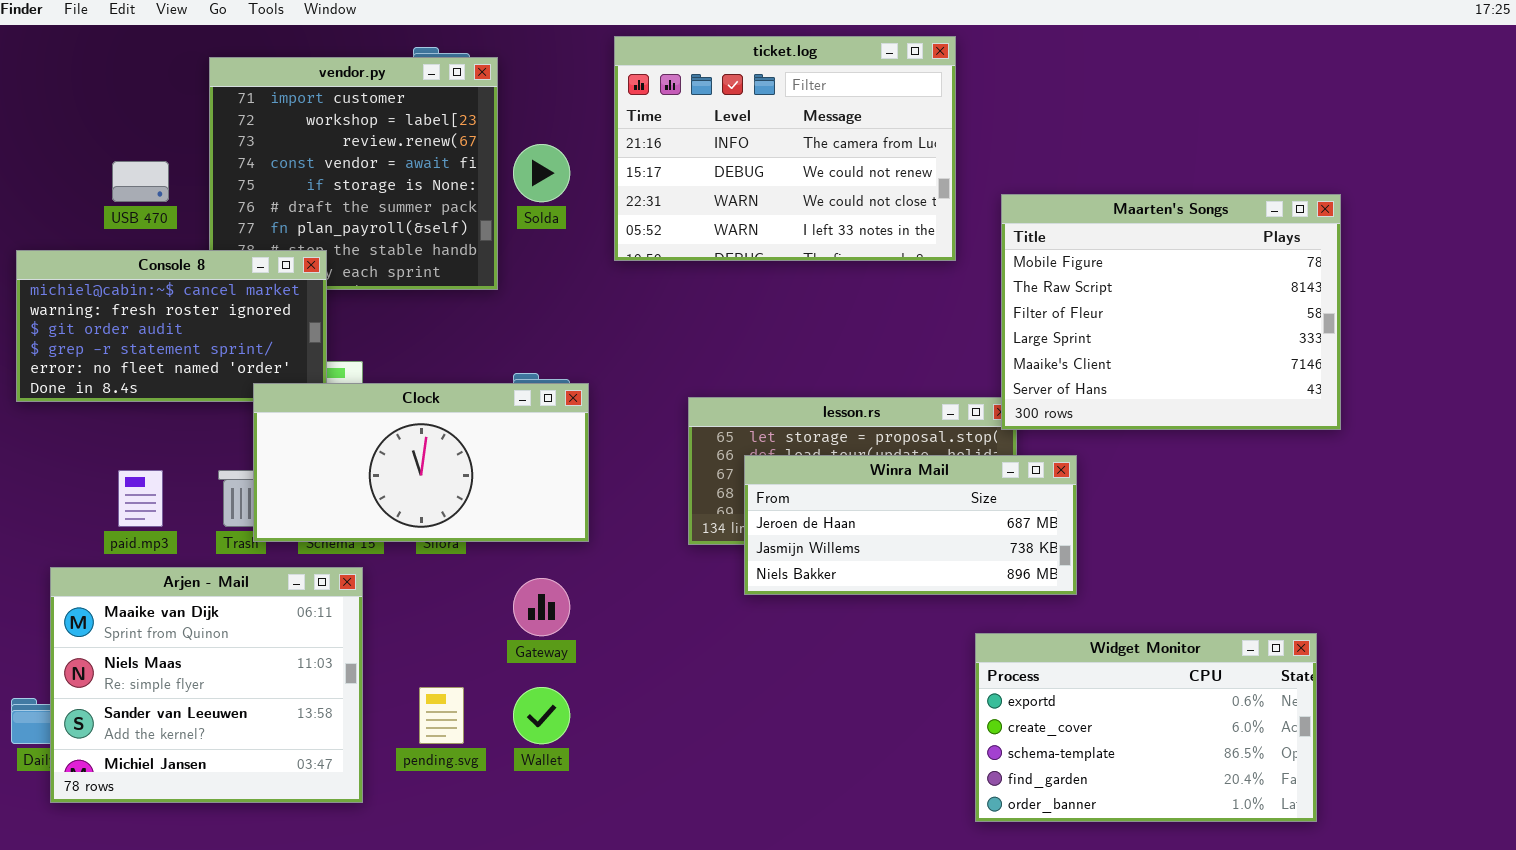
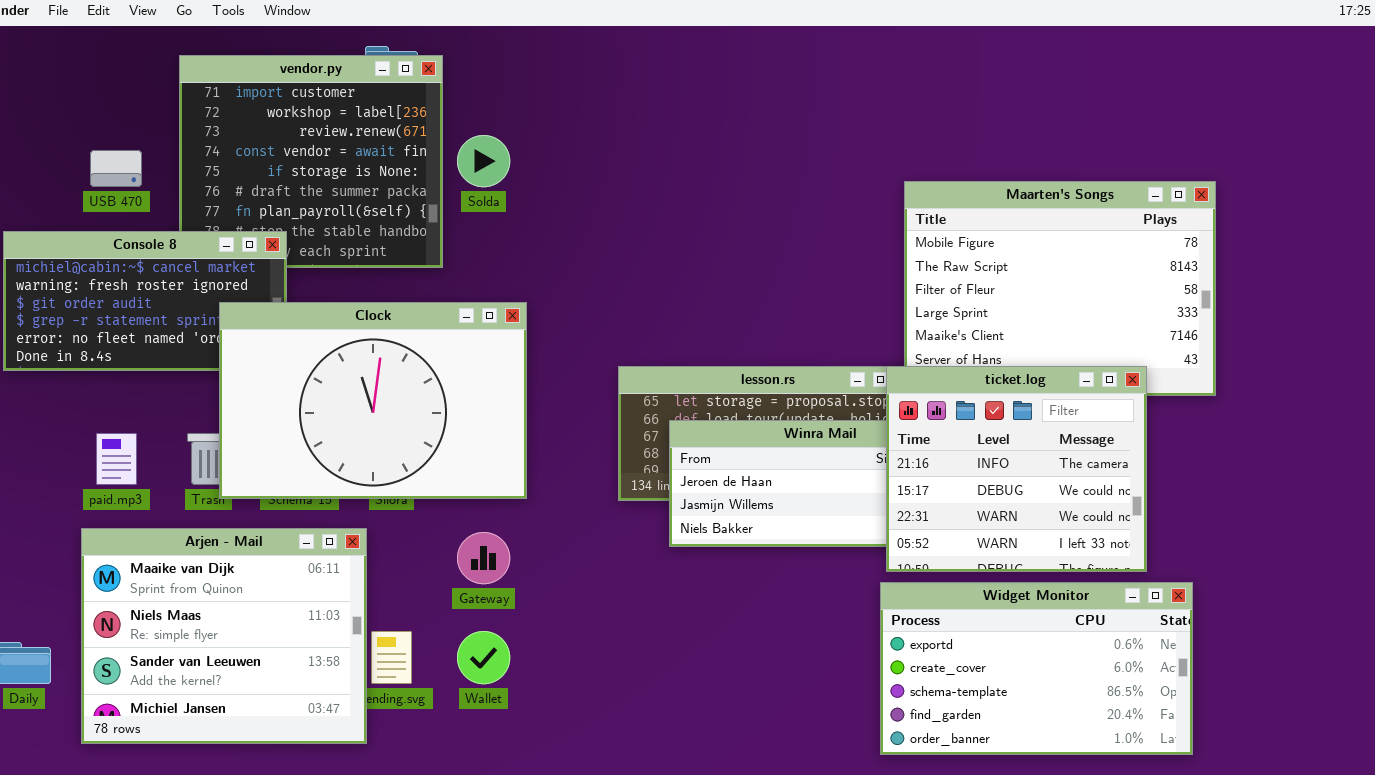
ticket.log: [614,36,956,261] -> [886,366,1147,572], moved, resized
Clock: [253,383,589,542] -> [219,302,527,499], resized
Arjen - Mail: [50,567,363,803] -> [81,528,367,744], moved

